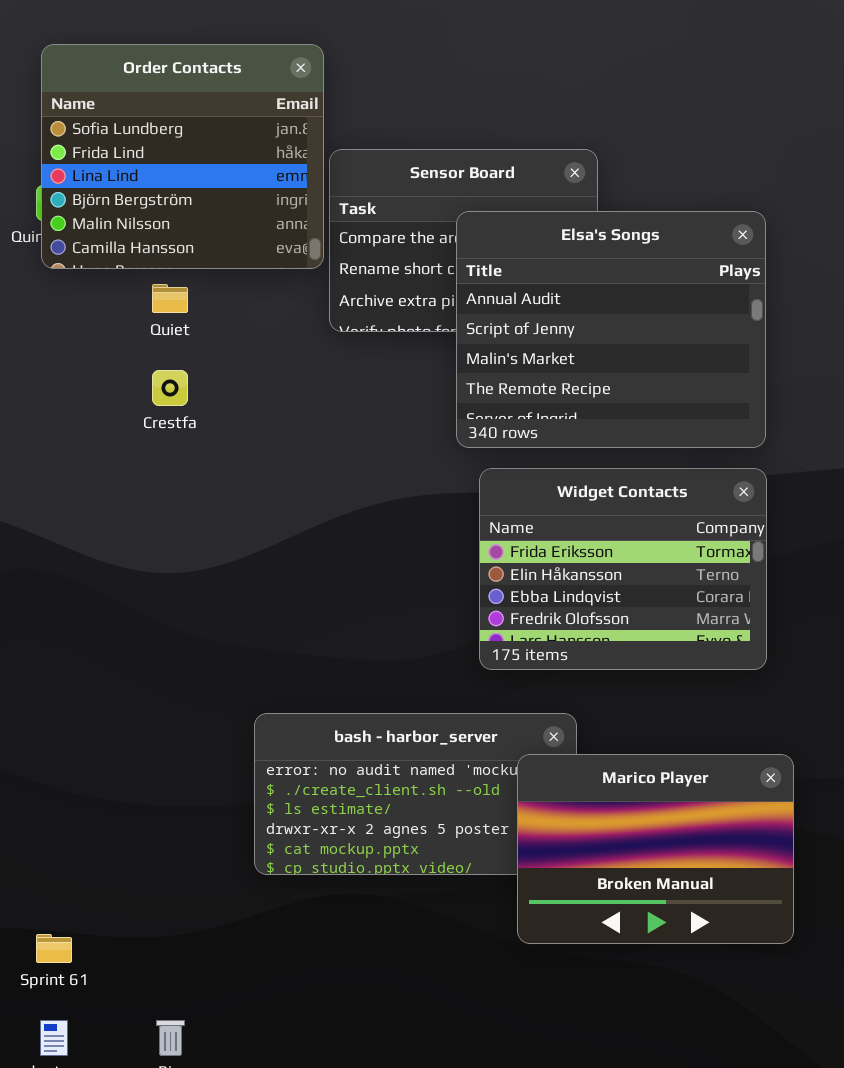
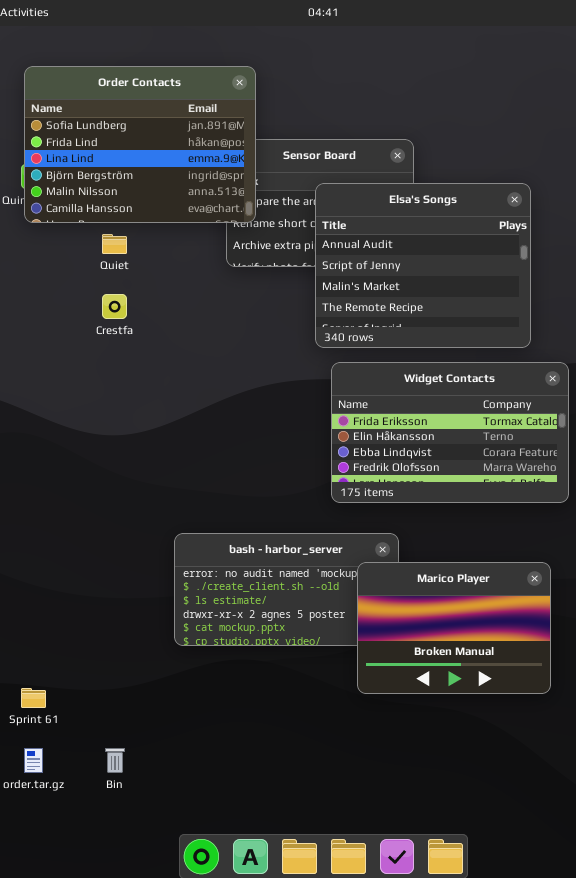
Order Contacts: [41,44,324,269] -> [24,66,256,223], resized
Widget Contacts: [479,468,767,670] -> [331,362,569,503], resized

